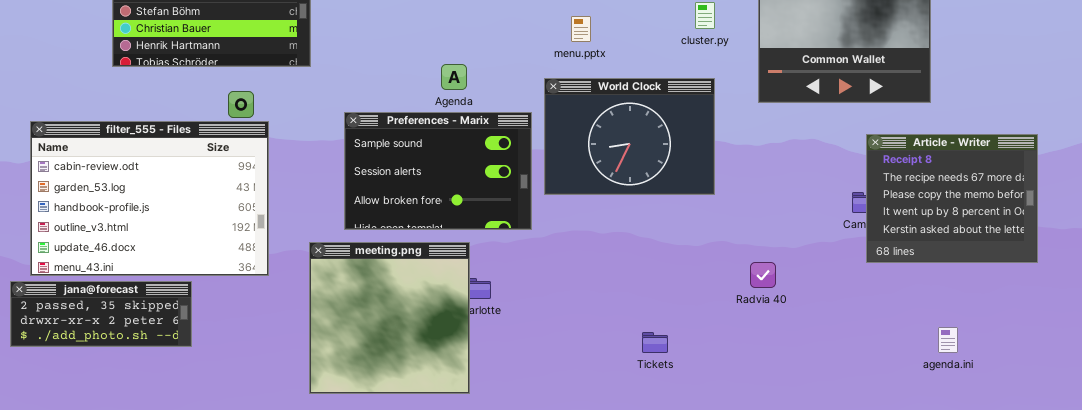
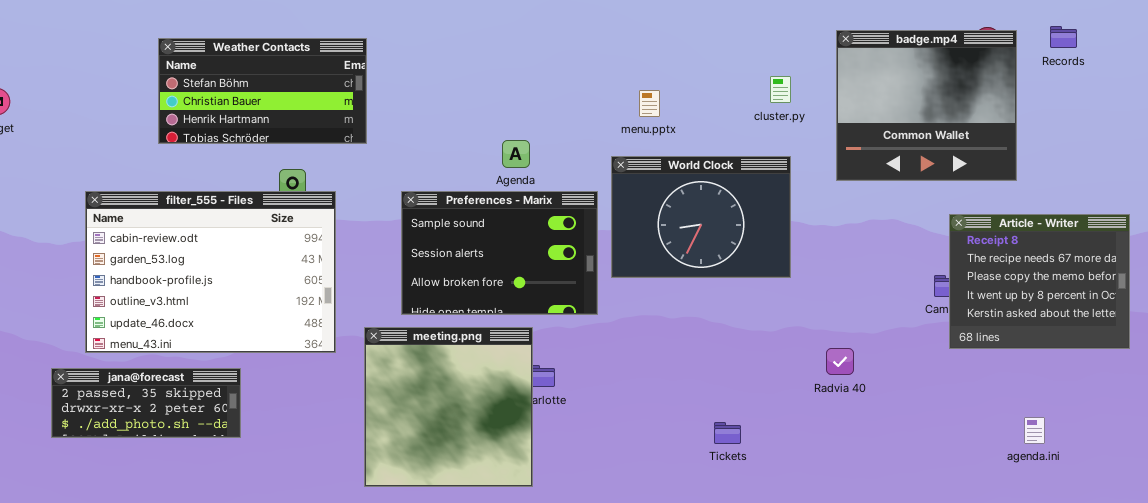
filter_555 - Files: [30,121,269,276] -> [85,191,336,353], moved

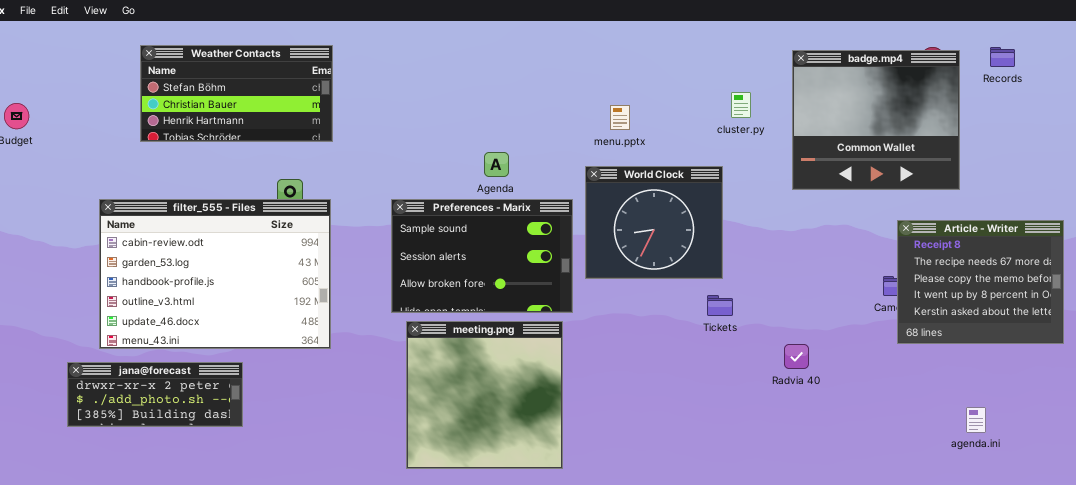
Weather Contacts: [158,38,367,144] -> [140,45,333,142], moved
World Clock: [611,156,791,278] -> [585,166,723,279], resized
meeting.png: [364,327,533,487] -> [406,321,563,469], moved
jana@forecast: [51,368,241,438] -> [67,362,243,427], scrolled down 1 row
Tickets: [714,422,741,444] -> [707,295,733,316], moved

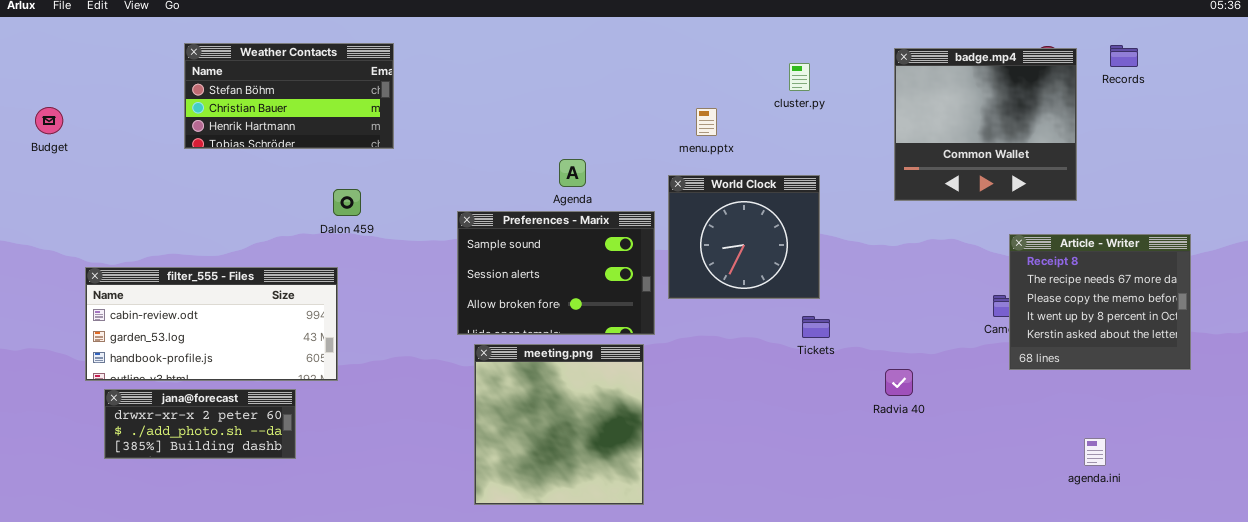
cluster.py: [731,92,751,118] -> [789,63,810,91], moved
filter_555 - Files: [99,199,331,349] -> [85,267,338,381], moved, resized

